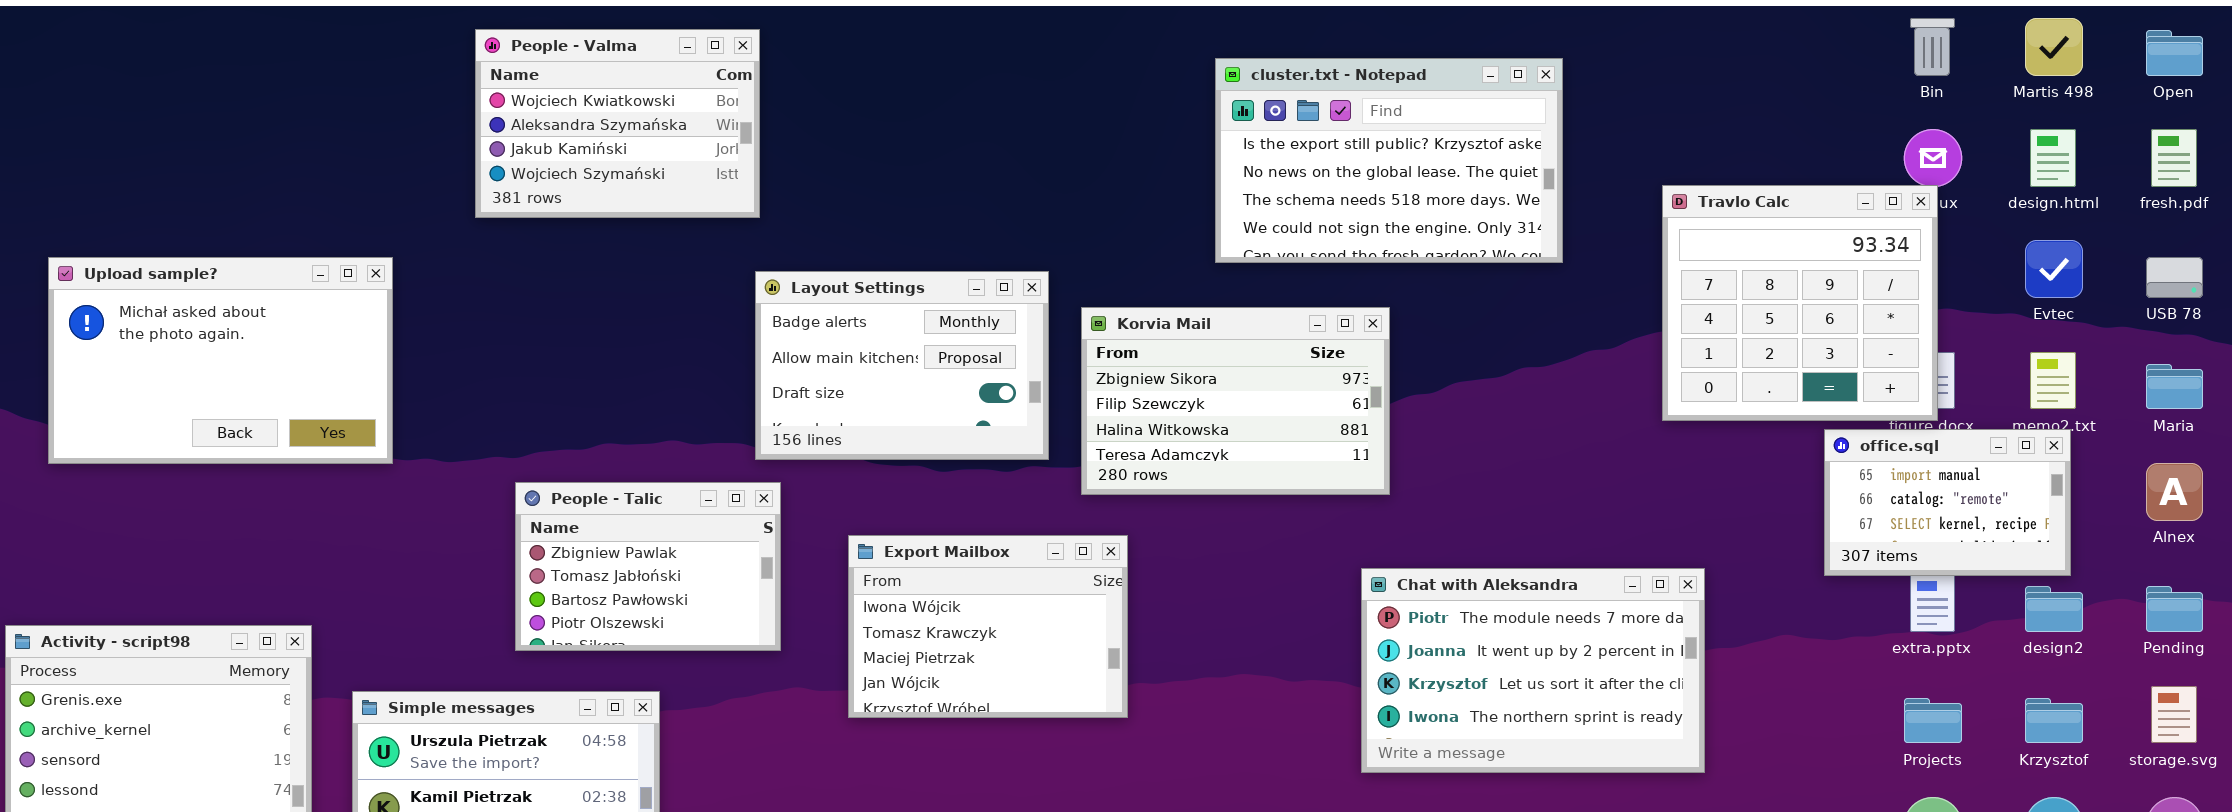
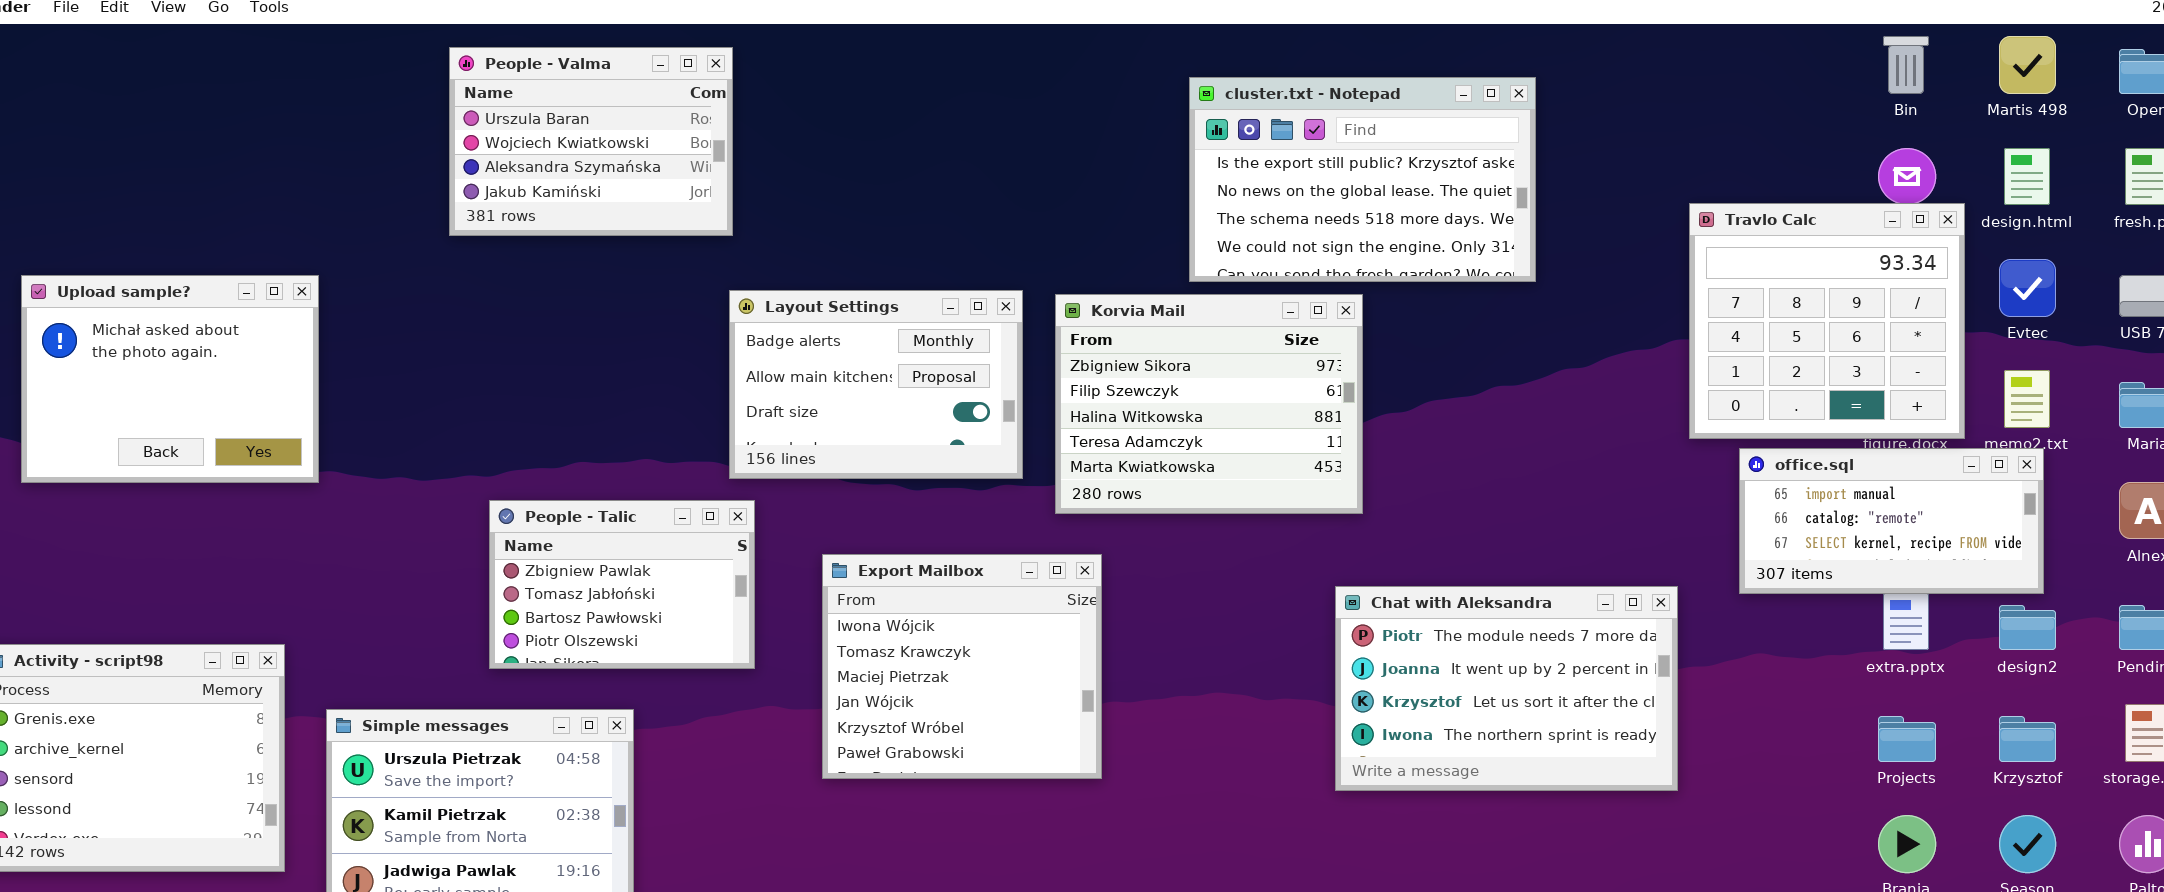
People - Valma: [475,29,760,218] -> [449,47,733,236], scrolled up 1 row
Travlo Calc: [1662,185,1938,421] -> [1689,203,1965,439], moved
Upload sample?: [48,257,393,464] -> [21,275,319,483], resized
Korvia Mail: [1081,307,1390,495] -> [1055,294,1363,514], resized
office.sql: [1824,429,2071,576] -> [1739,448,2044,594], resized
Export Mailbox: [848,535,1128,718] -> [822,554,1102,779], resized

